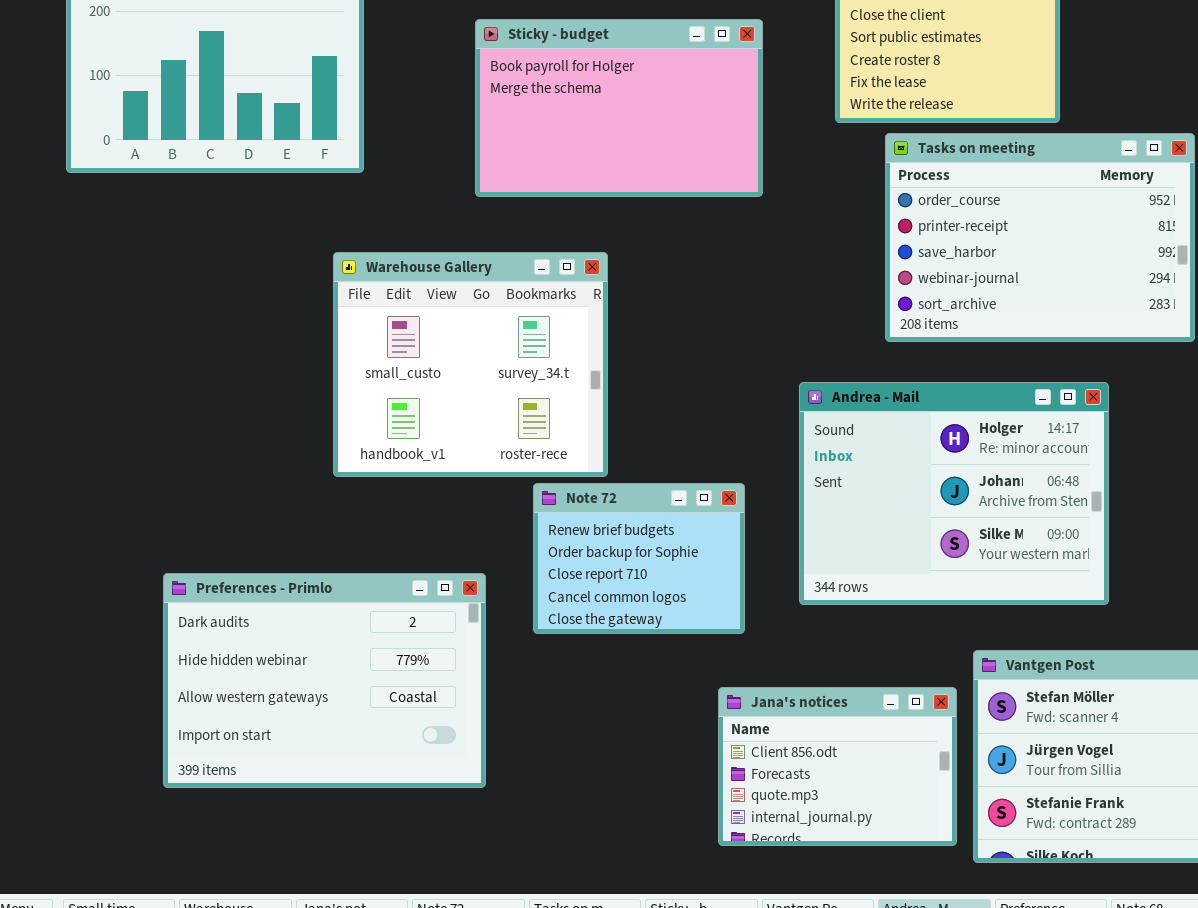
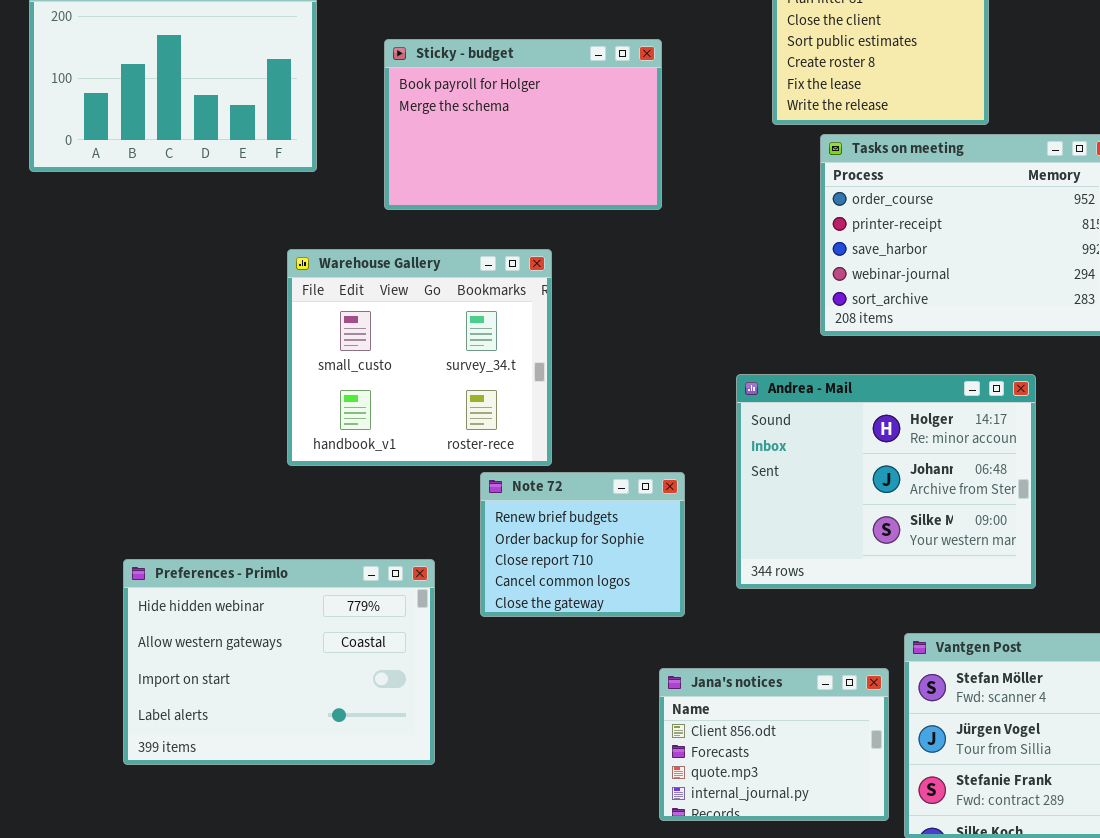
Sticky - budget: [475,19,763,197] -> [384,39,662,210], moved
Preferences - Primlo: [163,573,486,788] -> [123,559,435,765], scrolled down 1 row

